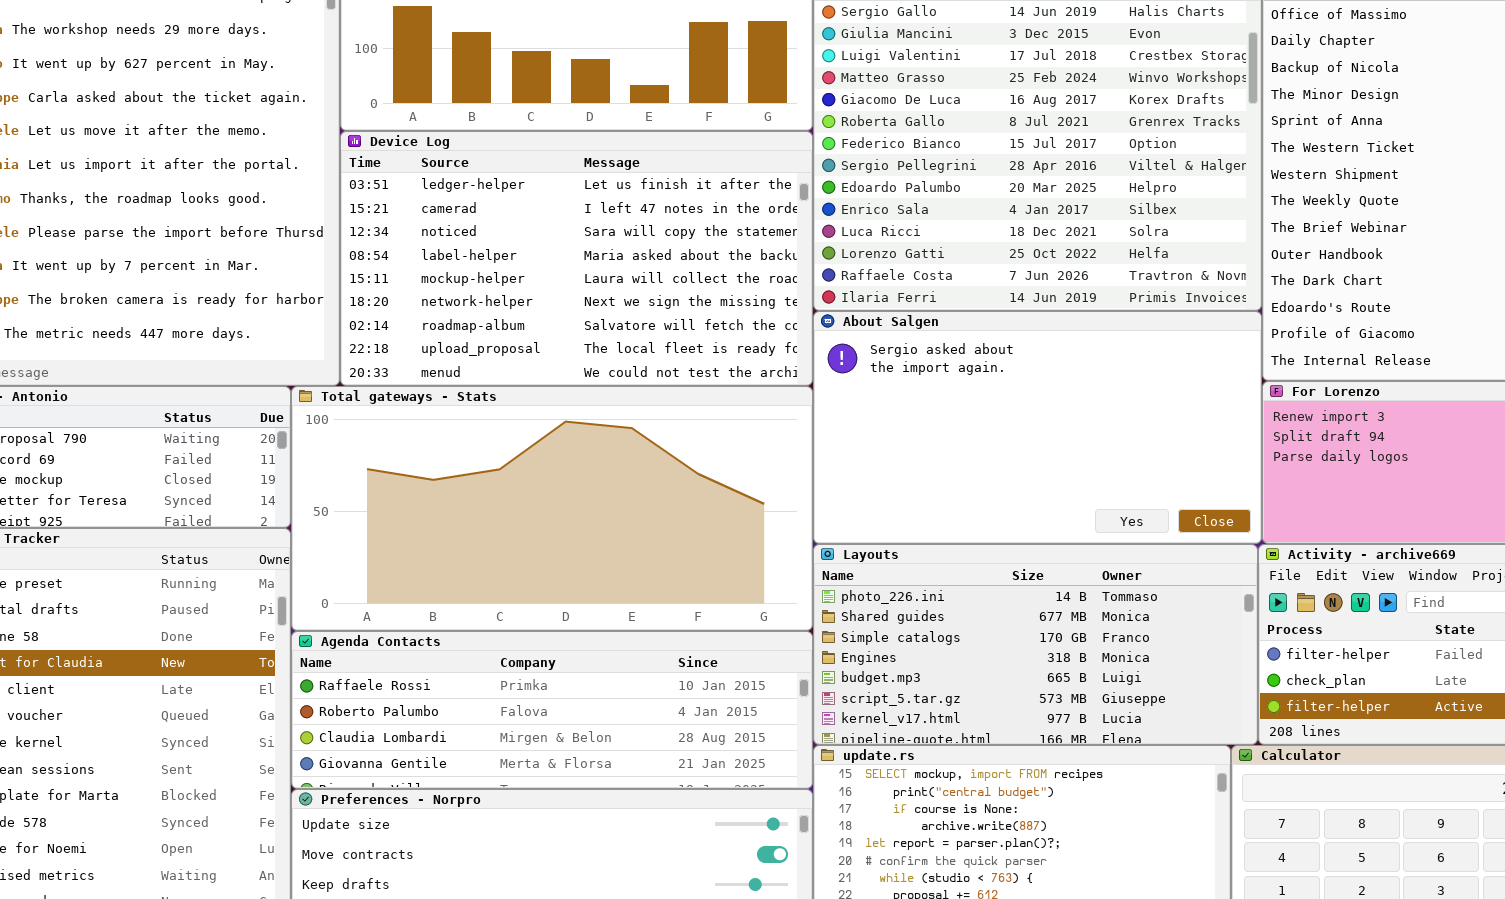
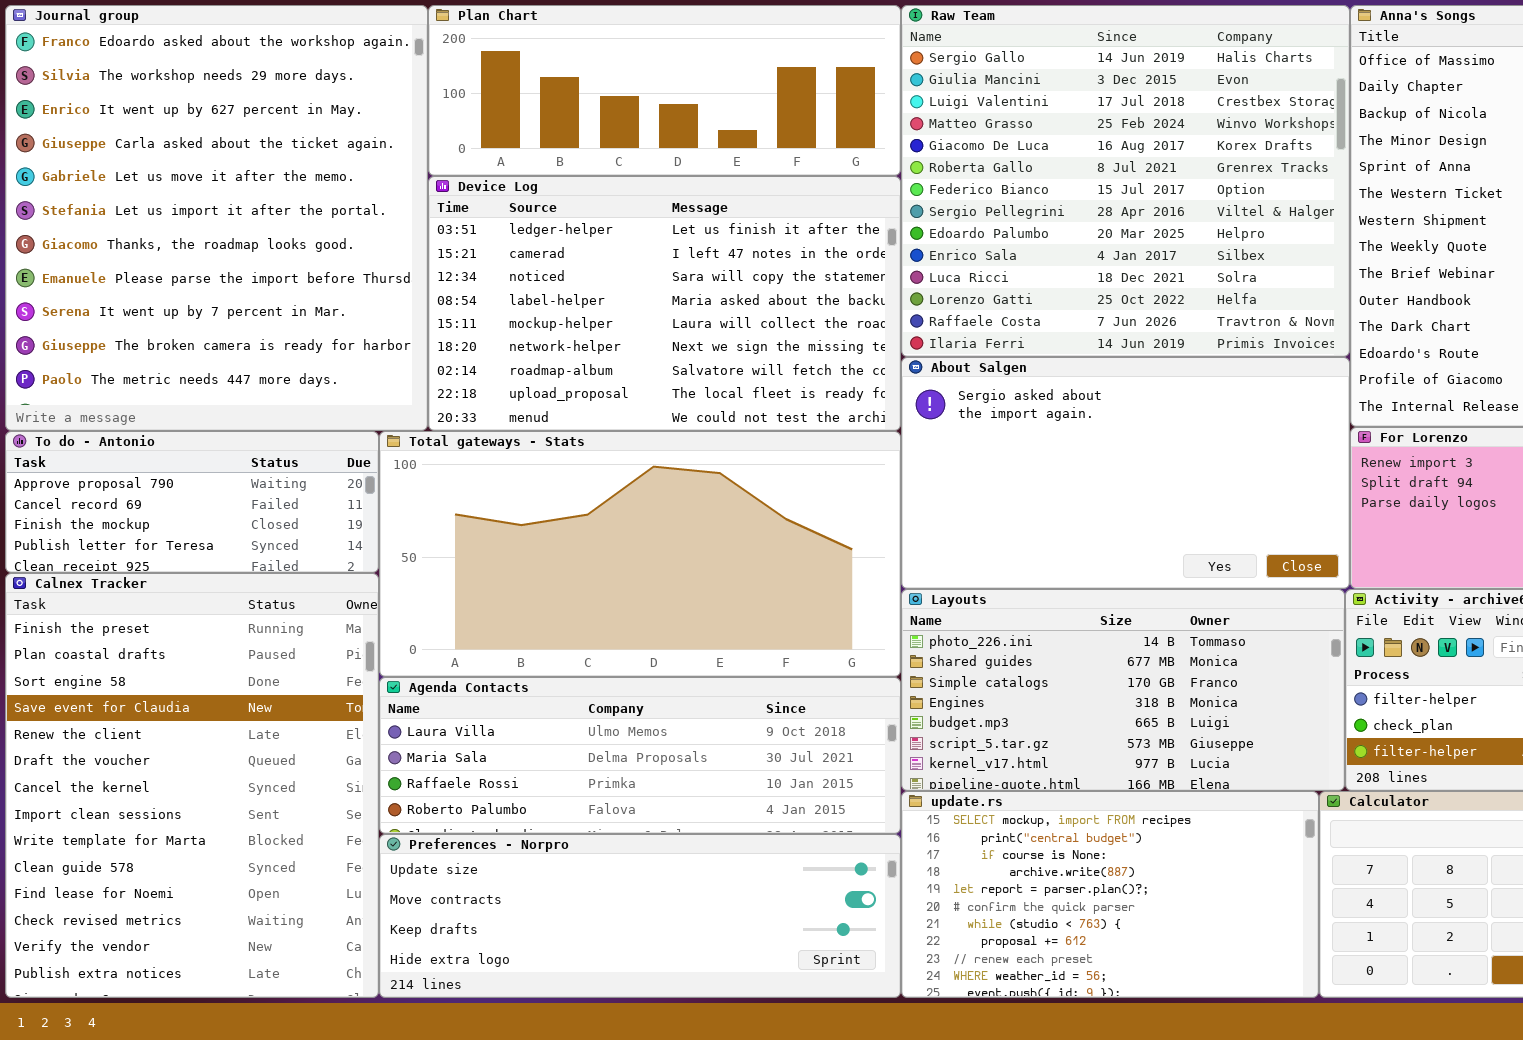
Agenda Contacts: [291,631,813,789] -> [379,677,901,834], scrolled up 2 rows

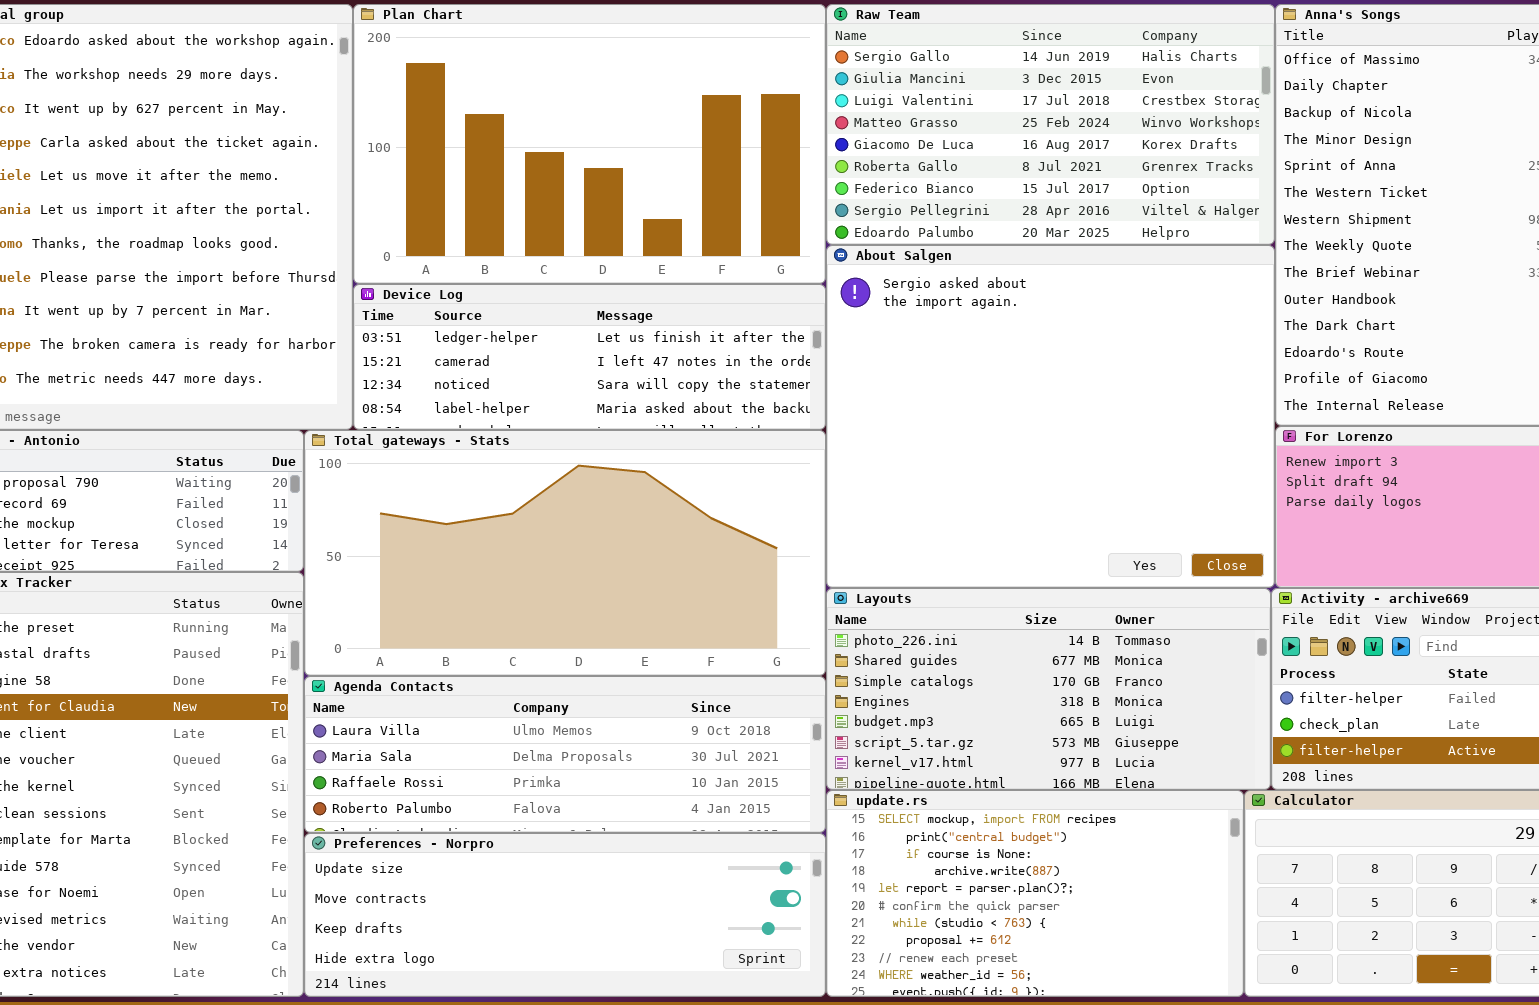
Plan Chart: [428,5,901,176] -> [353,4,826,284], resized
Raw Team: [901,5,1350,357] -> [826,4,1275,245], resized
Device Log: [428,176,901,431] -> [353,284,826,430], resized
About Salgen: [901,357,1350,589] -> [826,245,1275,588], resized

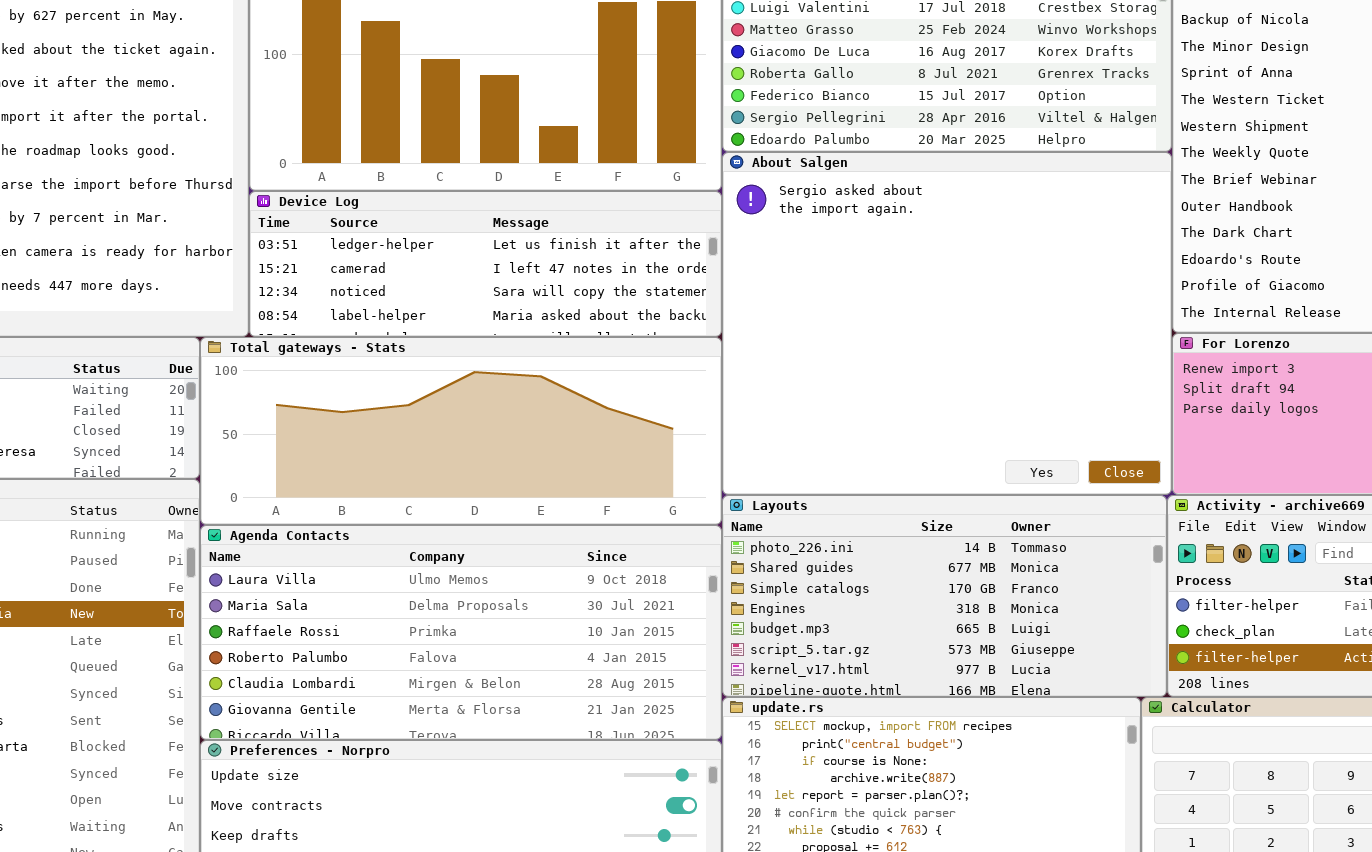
Total gateways - Stats: [304,430,826,676] -> [200,337,722,525], resized
Agenda Contacts: [304,676,826,833] -> [200,525,722,740], resized

